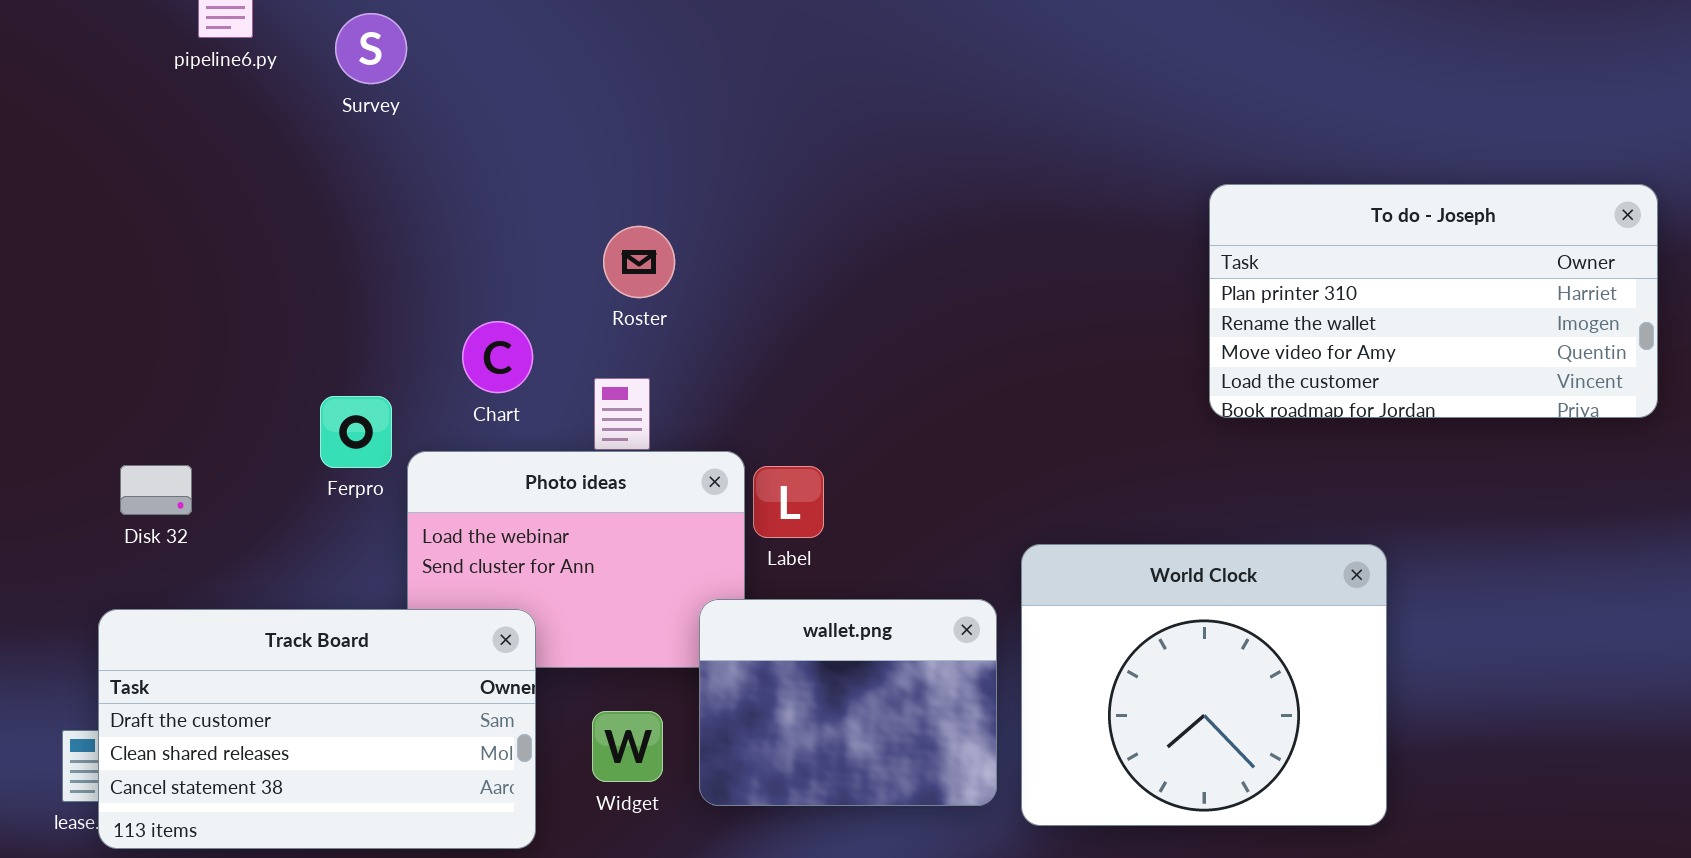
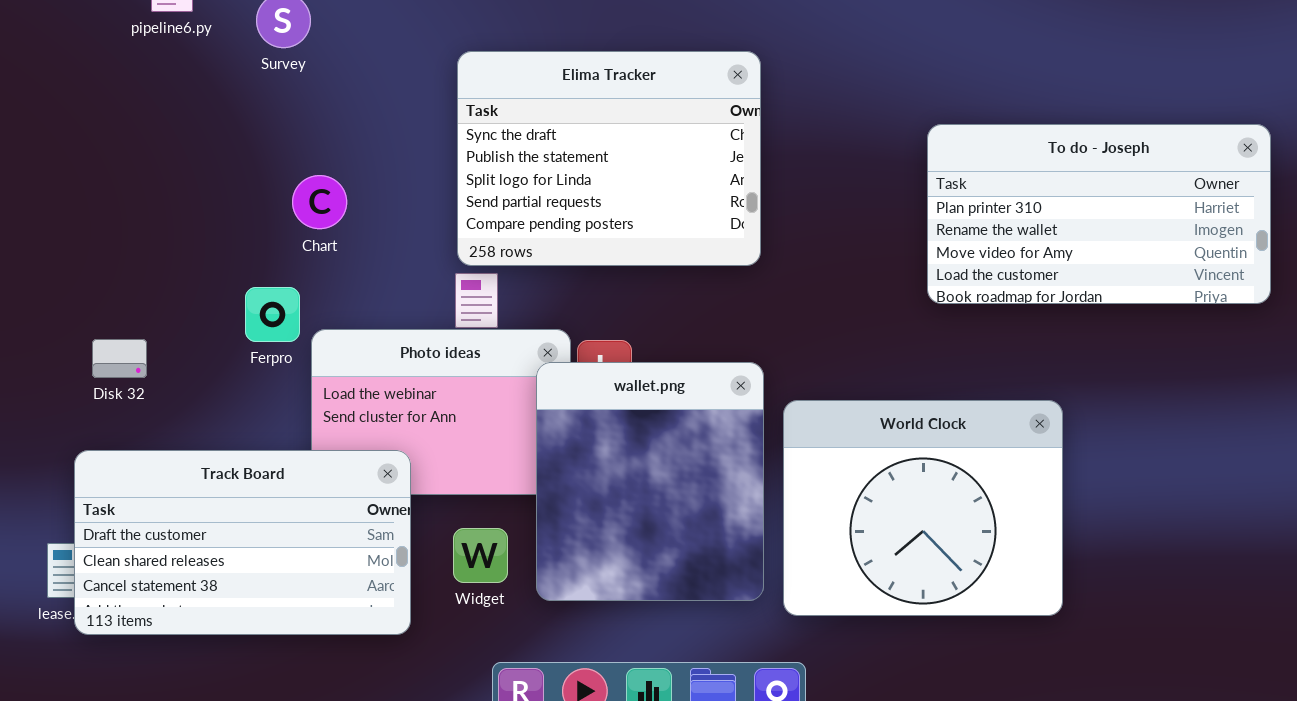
Elima Tracker: none -> [457,51,761,266], opened
Chart: [462,321,533,393] -> [292,175,347,229], moved
wallet.png: [699,599,997,806] -> [536,362,764,601], resized

